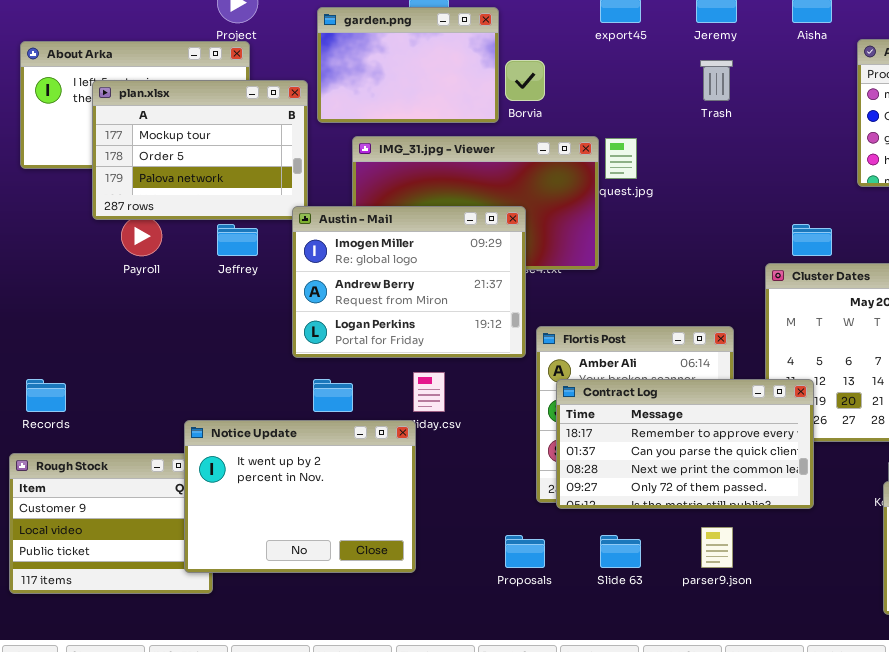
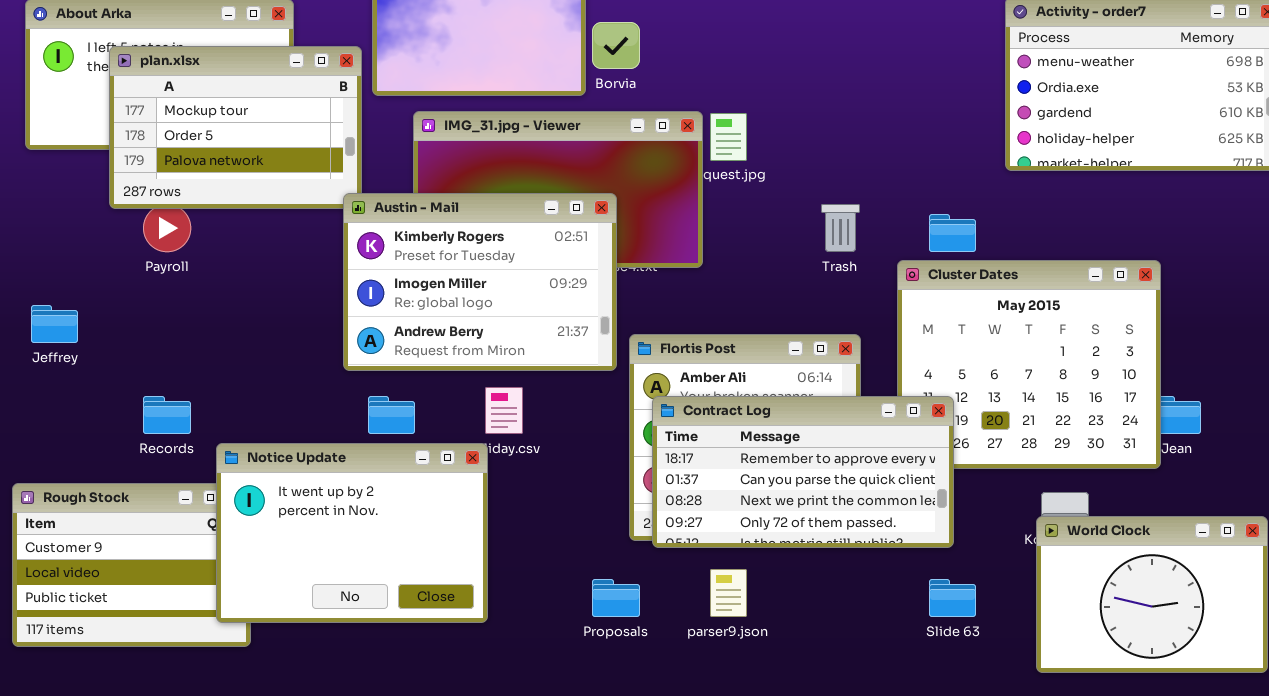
Trash: [700,60,733,101] -> [821,204,860,252], moved
Austin - Mail: [292,206,526,358] -> [343,193,617,371], scrolled up 1 row
Jeffrey: [217,224,258,256] -> [31,305,78,343], moved
Records: [26,379,66,412] -> [143,396,191,434], moved
parser9.json: [701,527,733,568] -> [710,569,747,617], moved
Slide 63: [600,535,641,568] -> [929,579,976,617], moved

